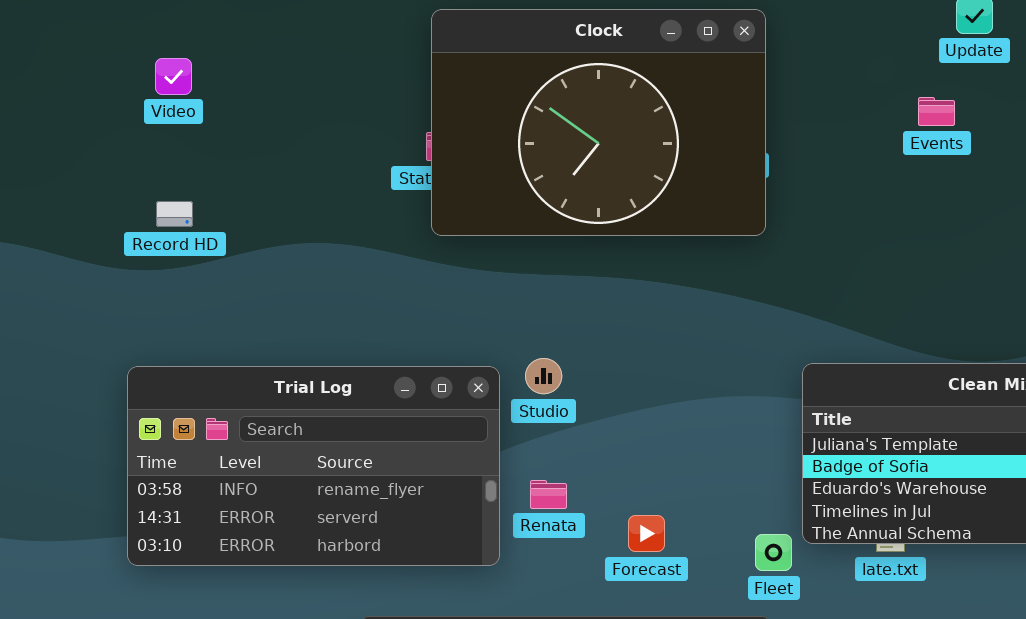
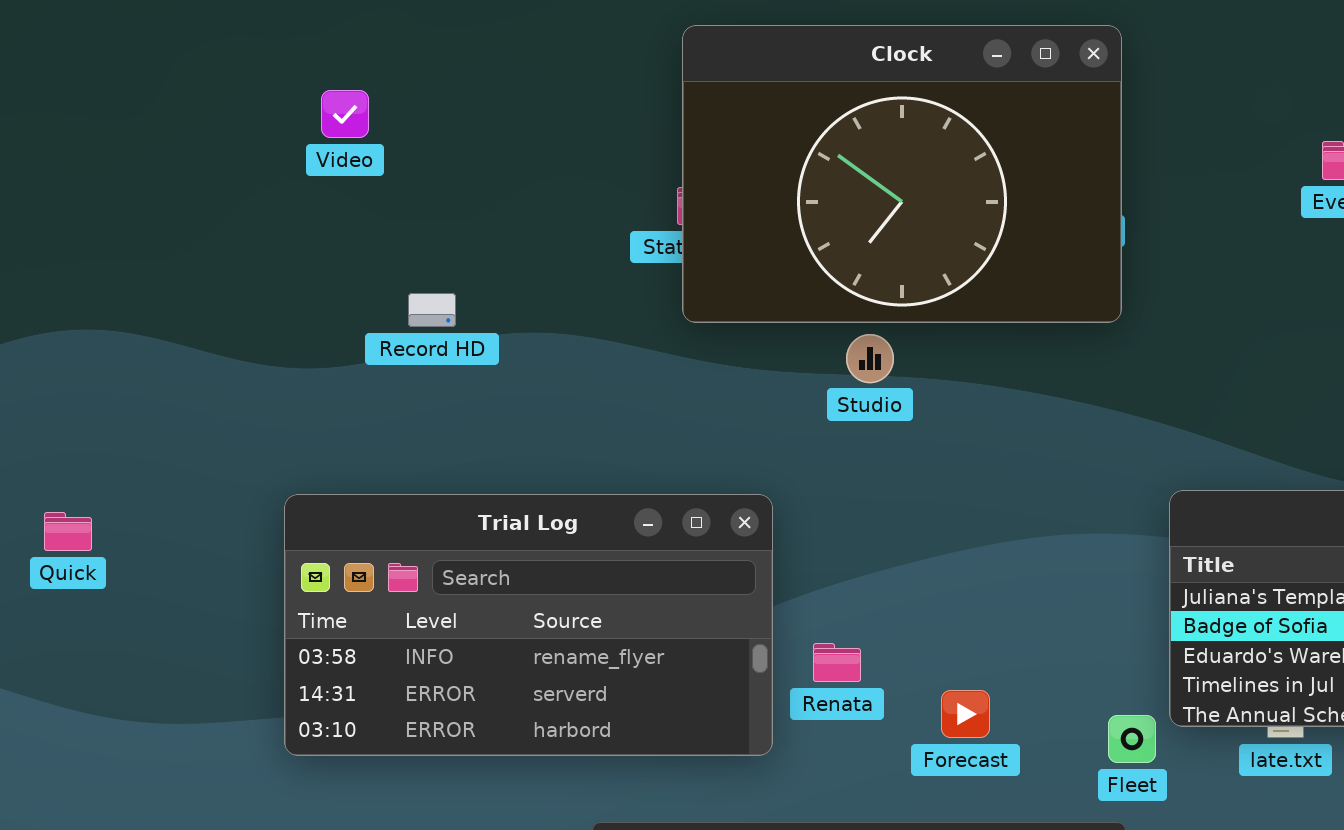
Record HD: [156,201,193,227] -> [408,293,456,327], moved
Studio: [525,358,562,394] -> [846,334,894,383], moved

